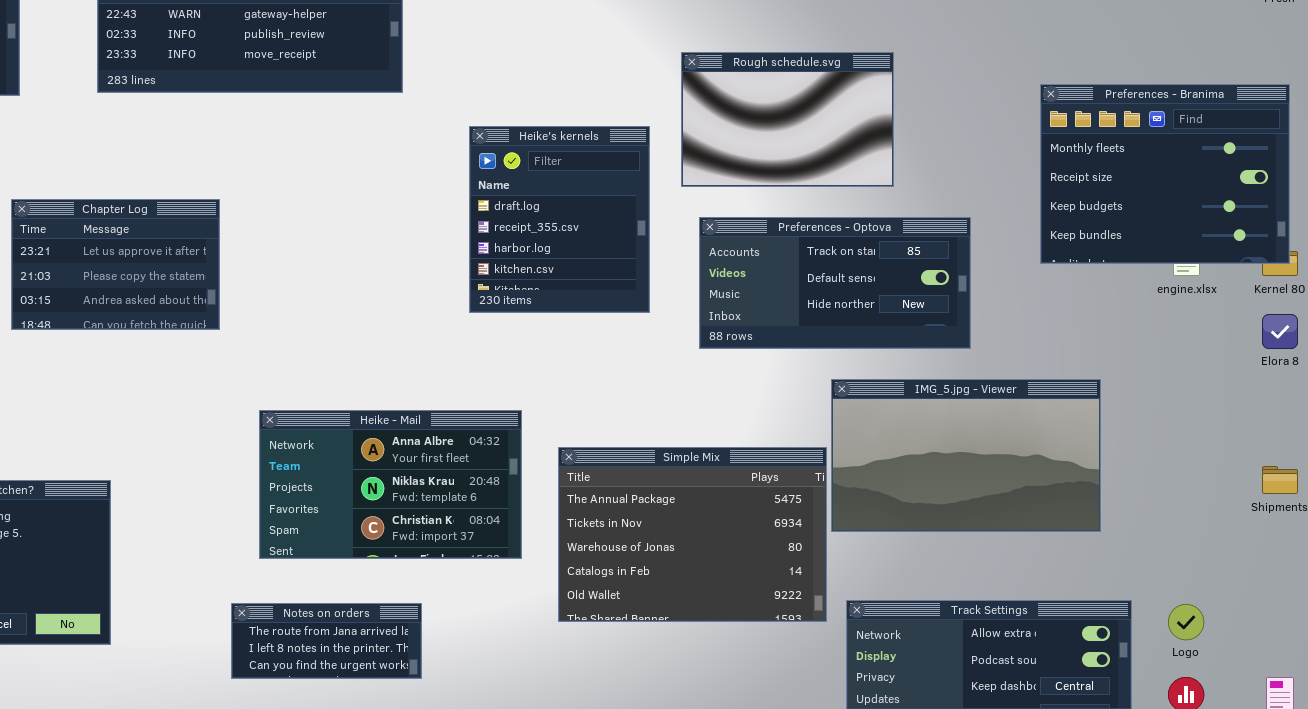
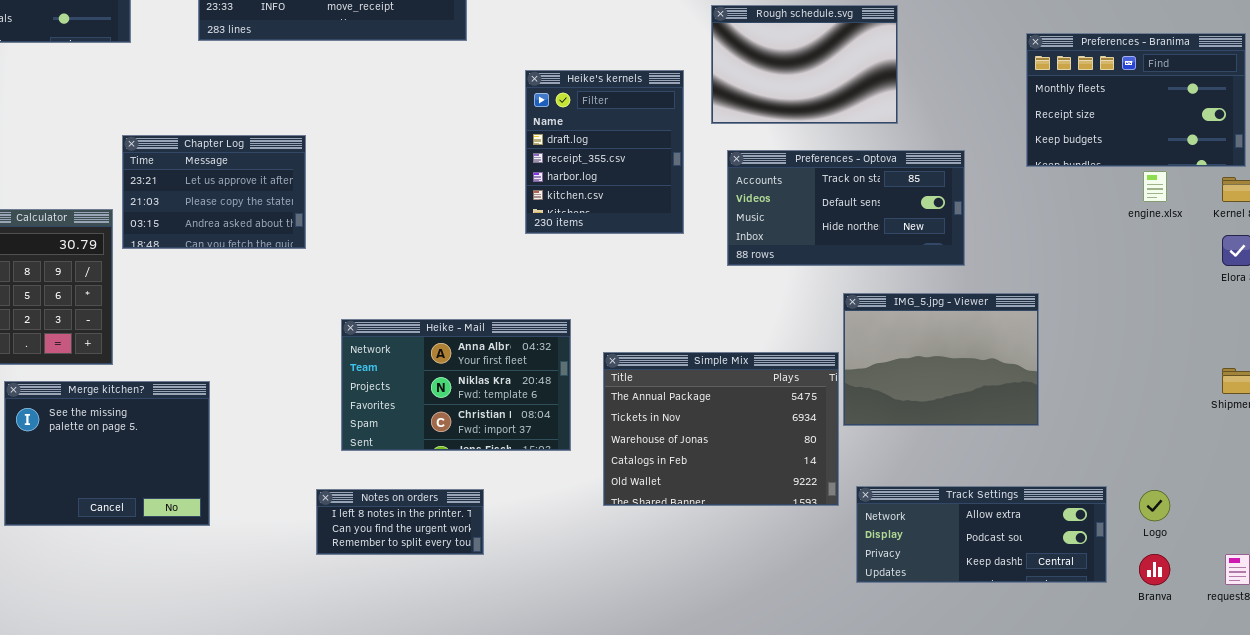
Preferences - Branima: [1040,84,1290,264] -> [1026,33,1246,167], resized
IMG_5.jpg - Viewer: [831,379,1101,532] -> [843,293,1039,426], resized
Notes on orders: [231,603,422,679] -> [316,489,484,555], scrolled down 1 row

